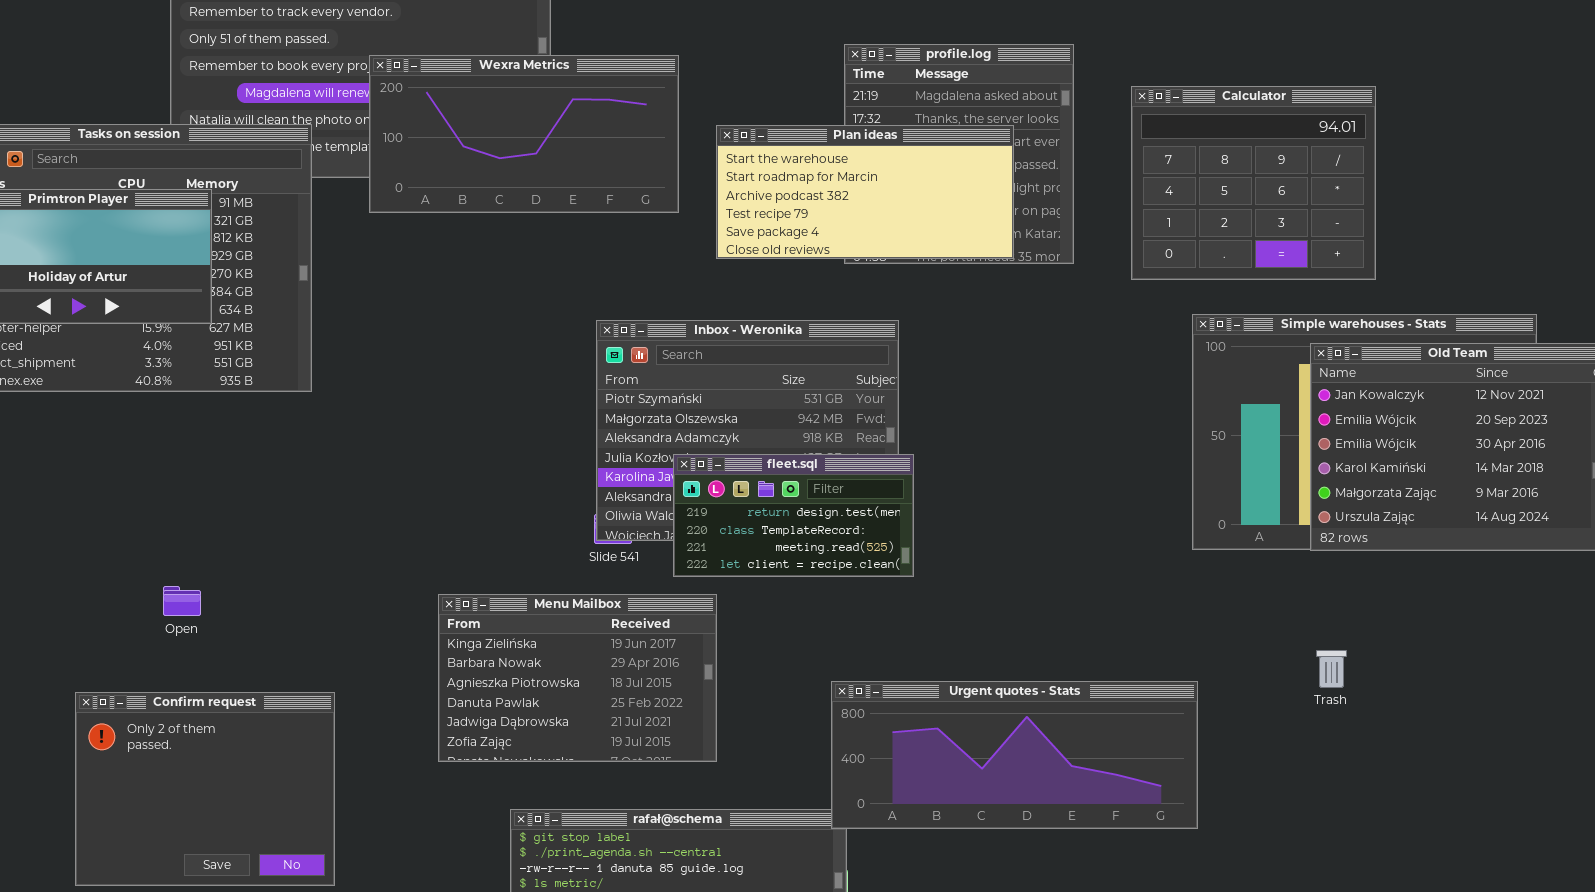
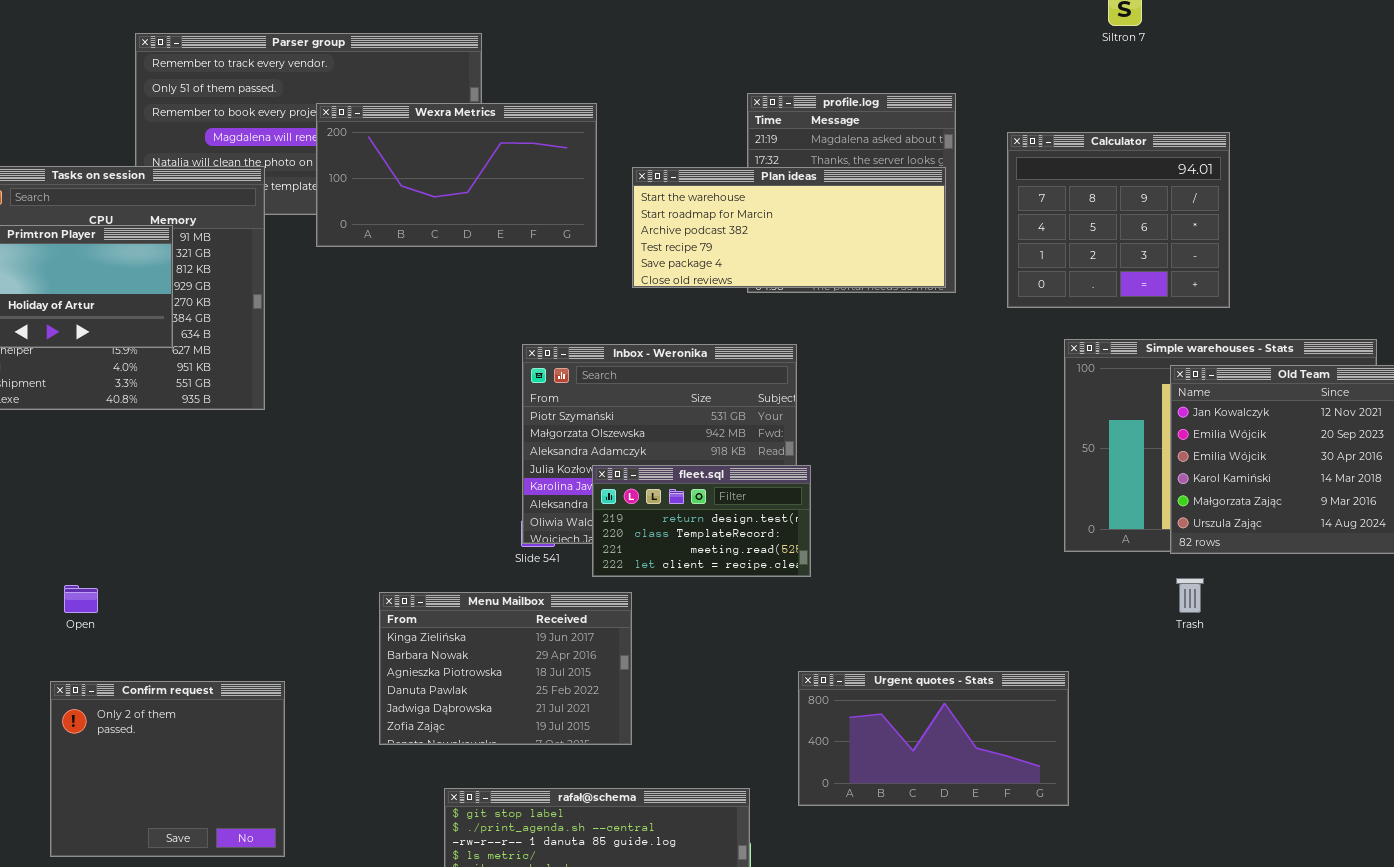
Plan ideas: [716,125,1014,259] -> [632,167,946,288], resized
Open: [163,586,201,616] -> [64,585,98,613], moved
Trash: [1316,650,1347,688] -> [1176,578,1204,613], moved
Urgent quotes - Stats: [831,681,1198,829] -> [798,671,1069,806], resized

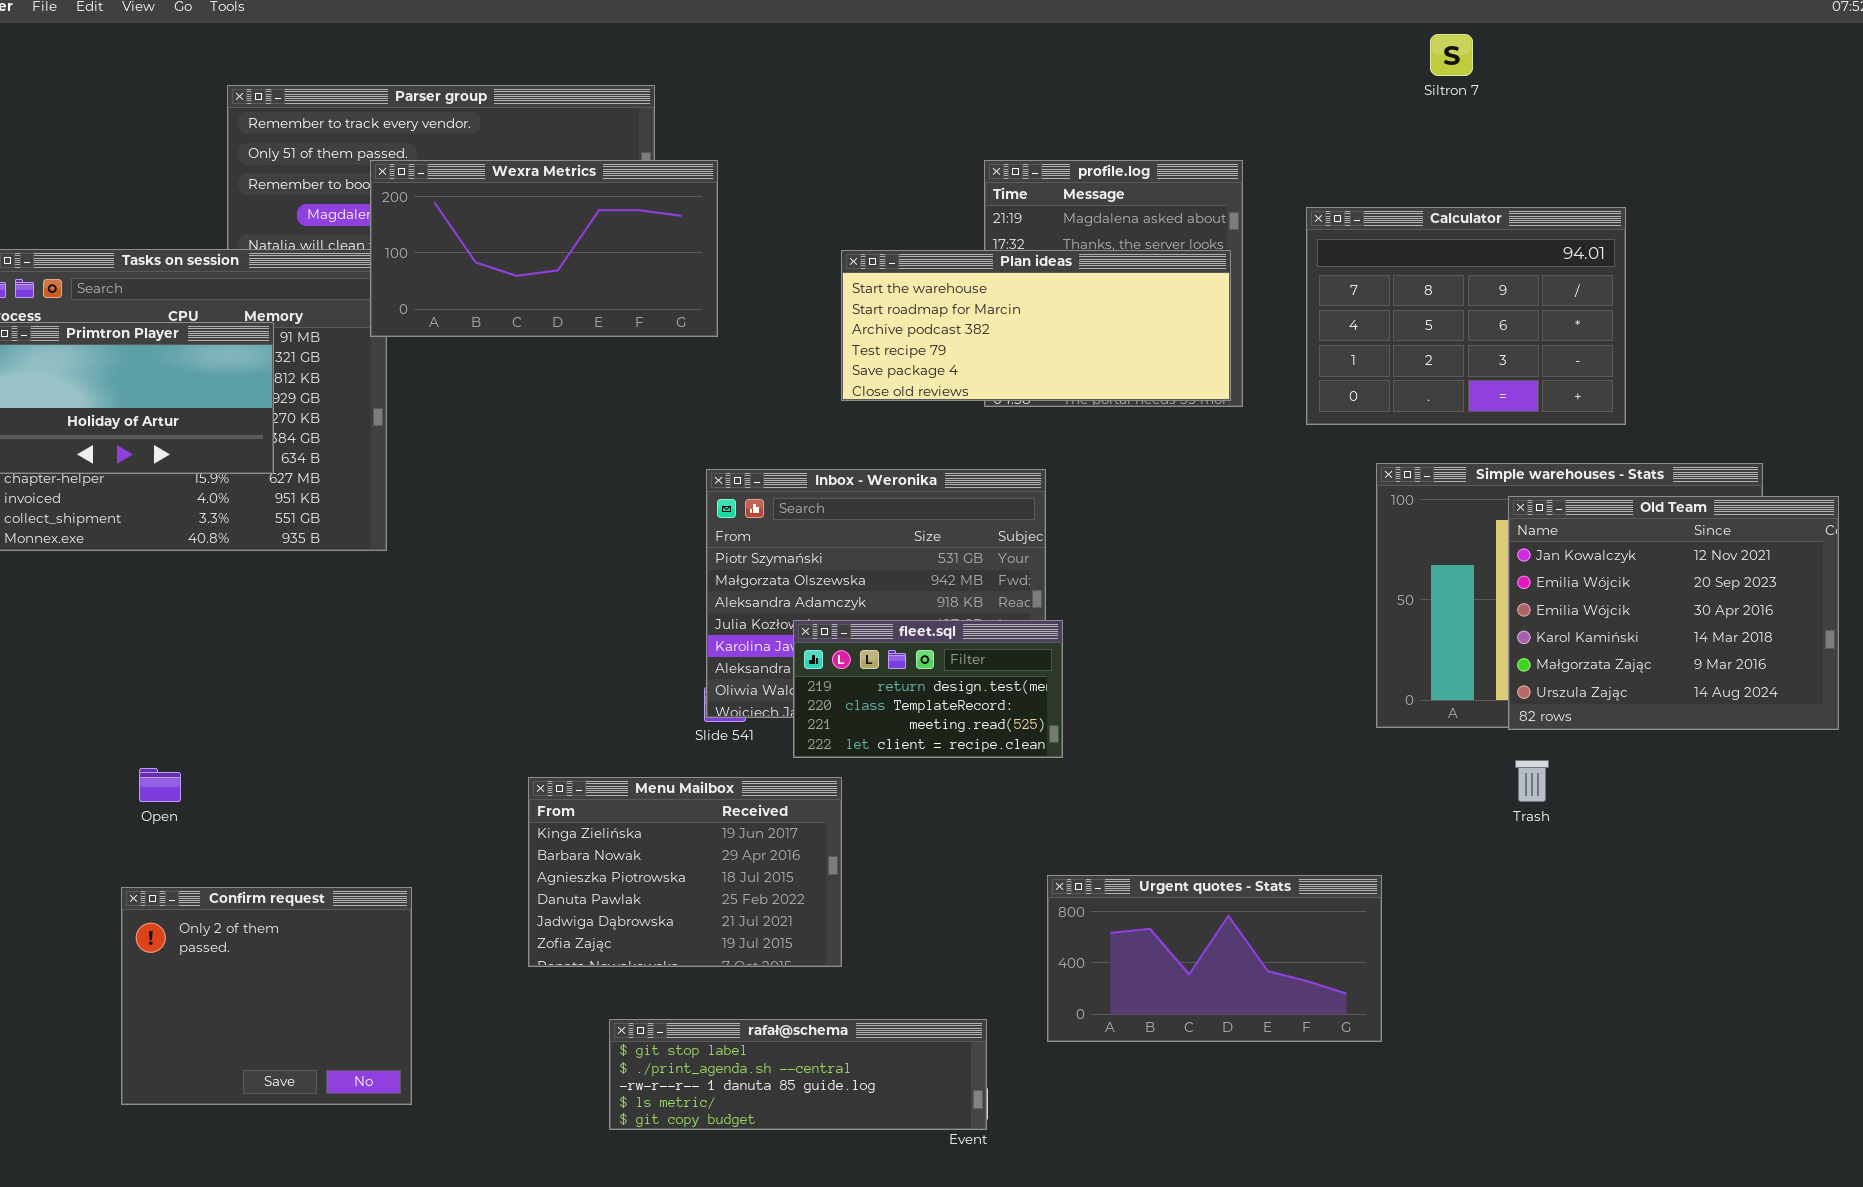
Wexra Metrics: [316,103,597,247] -> [370,160,718,337], moved
Calculator: [1007,132,1230,308] -> [1306,207,1626,425], resized

